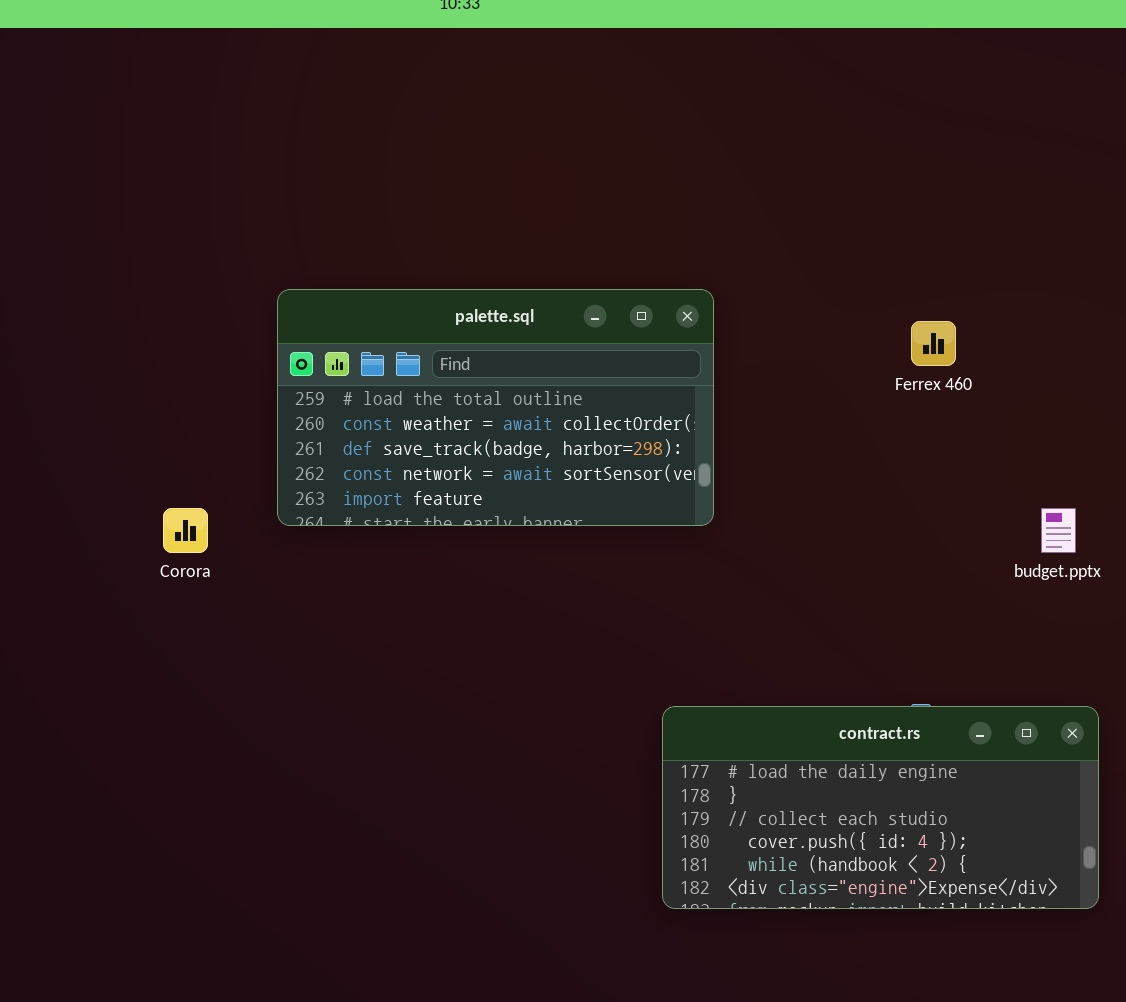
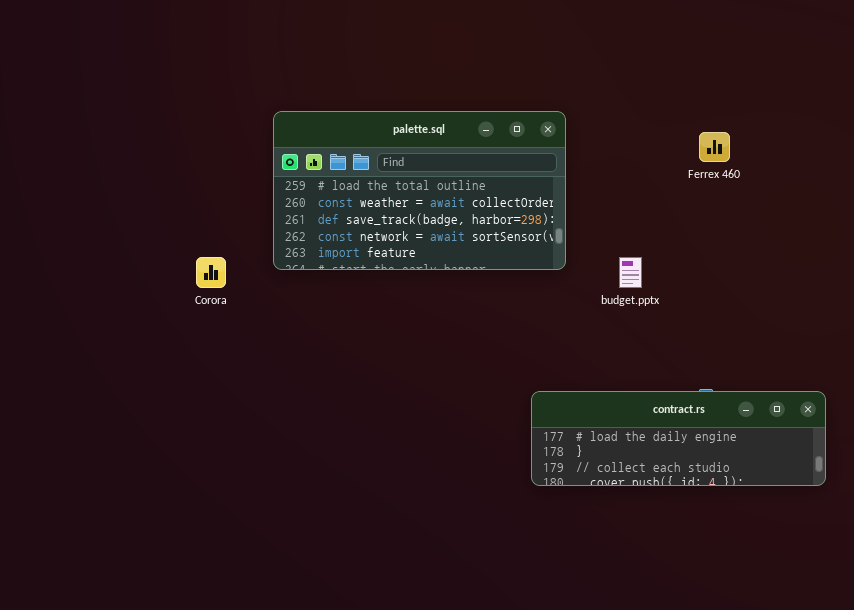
budget.pptx: [1041,508,1076,553] -> [619,257,642,288], moved
contract.rs: [662,706,1099,909] -> [531,391,826,486], resized

